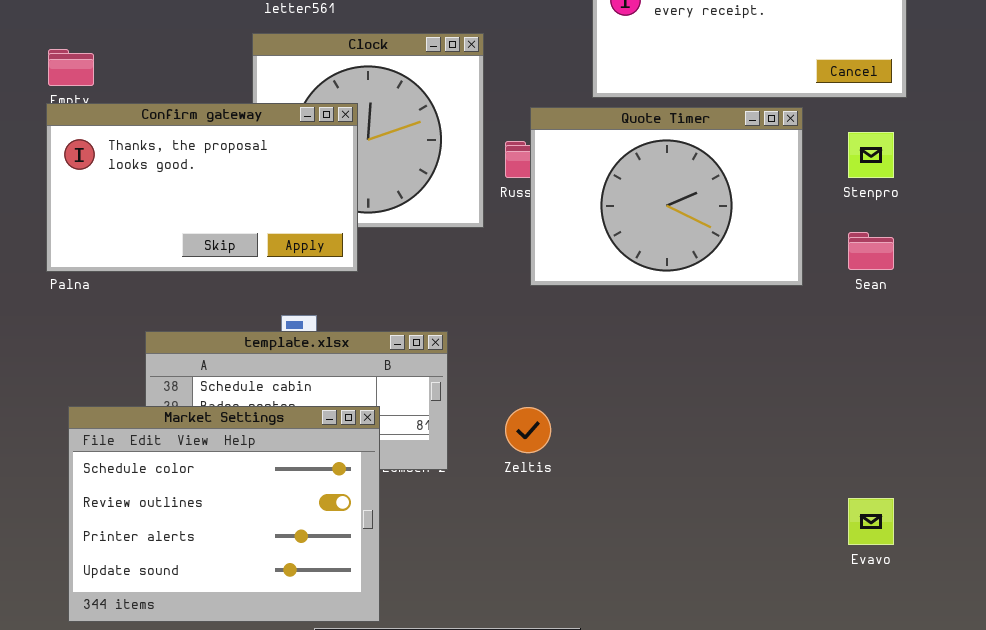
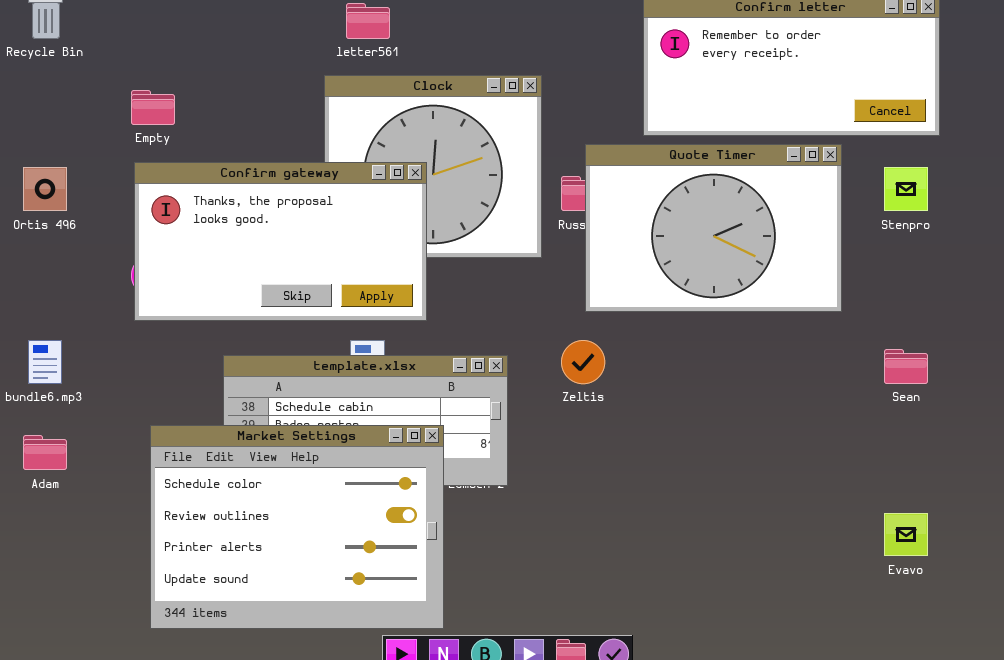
Confirm gateway: [46,103,358,272] -> [134,162,427,321], moved
Sean: [848,232,894,270] -> [884,349,928,384], moved
Zeltis: [505,407,551,453] -> [561,340,605,384], moved

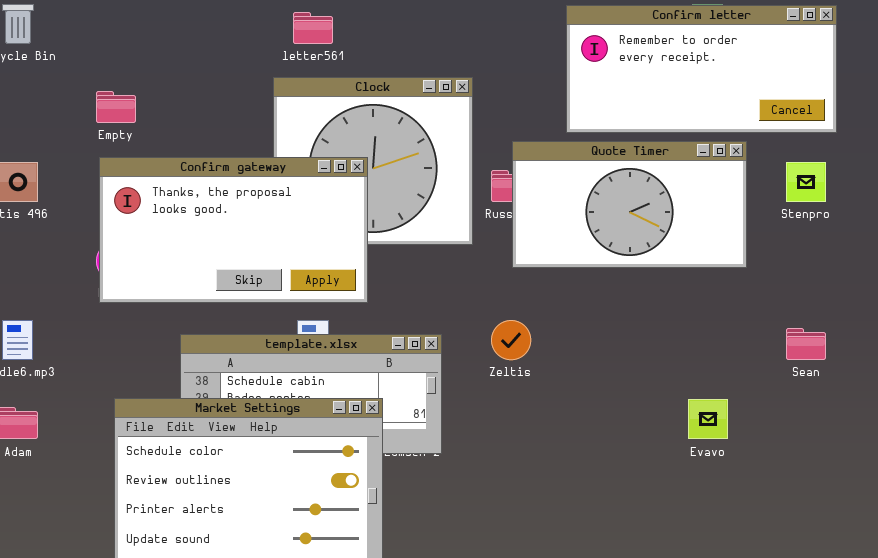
Quote Timer: [585,144,842,312] -> [512,141,747,268], resized
Evavo: [884,513,928,556] -> [688,399,728,439], moved

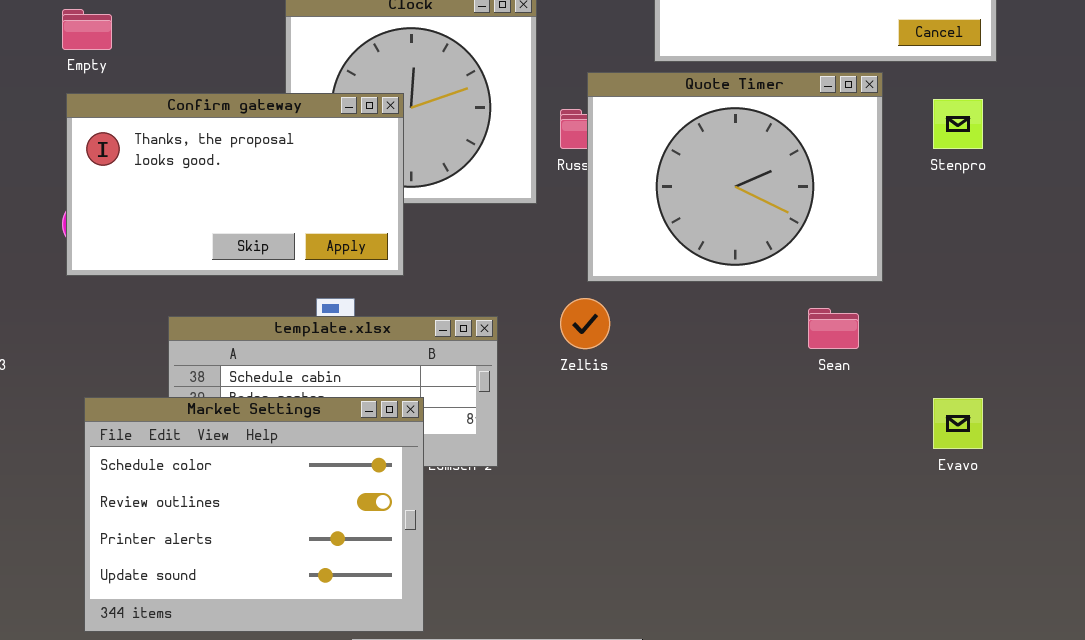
Quote Timer: [512,141,747,268] -> [587,72,883,282], resized
Sean: [786,328,826,360] -> [808,308,859,349], moved
Evavo: [688,399,728,439] -> [933,398,983,449], moved

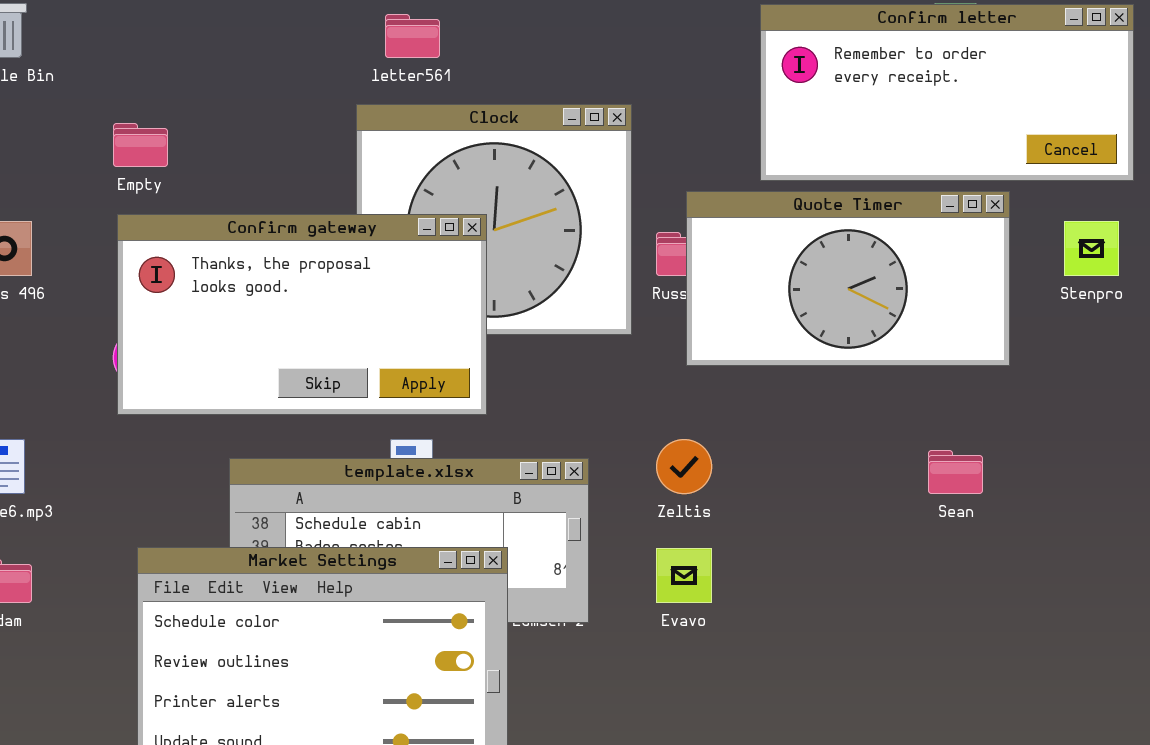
Quote Timer: [587,72,883,282] -> [686,191,1010,366], resized
Evavo: [933,398,983,449] -> [656,548,712,603], moved

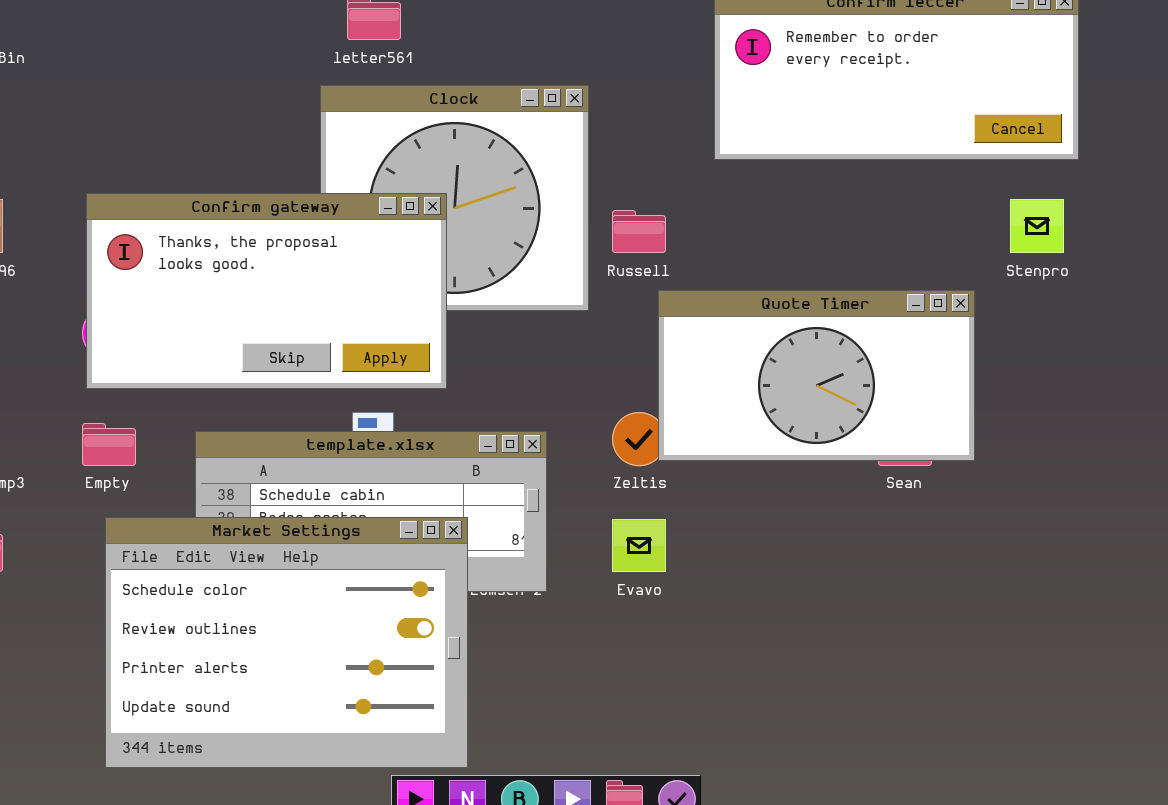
Empty: [113,123,168,167] -> [82,423,136,466], moved
Quote Timer: [686,191,1010,366] -> [658,290,975,461], moved

